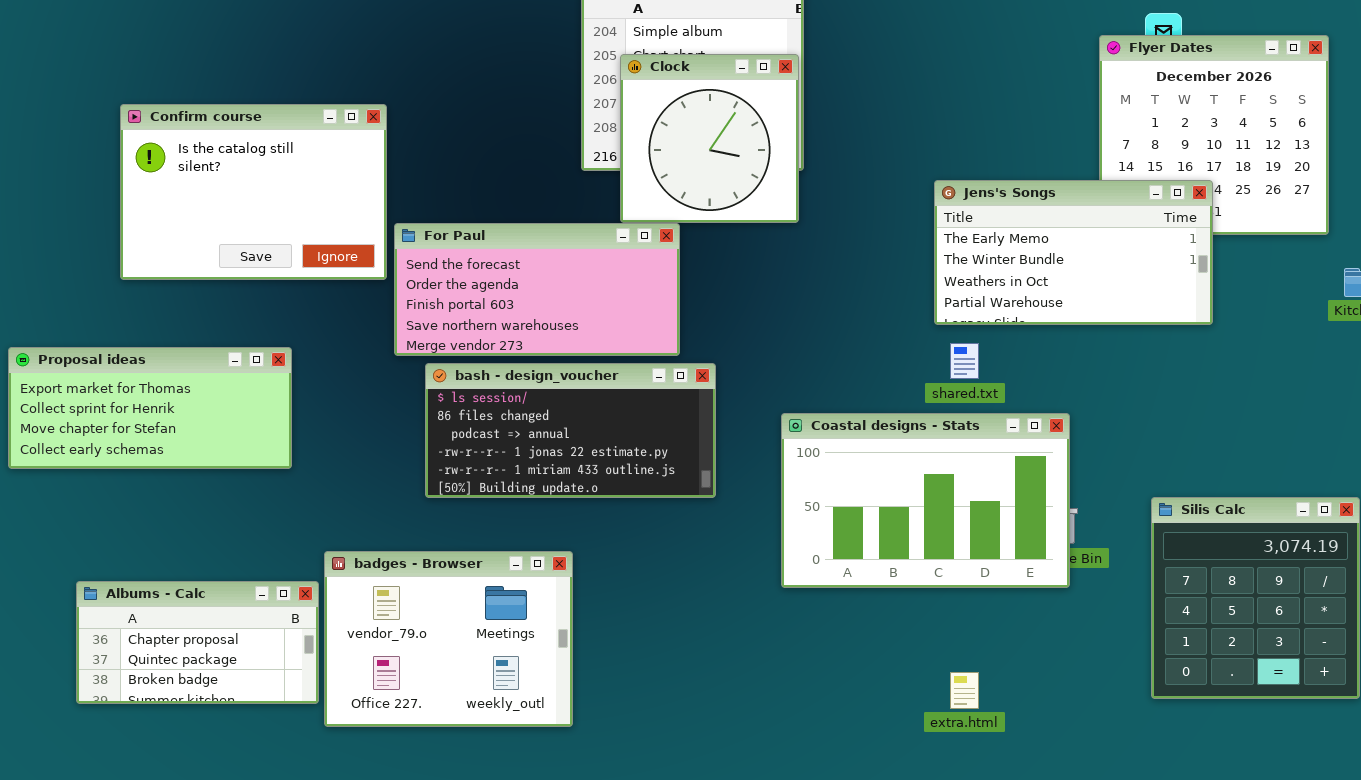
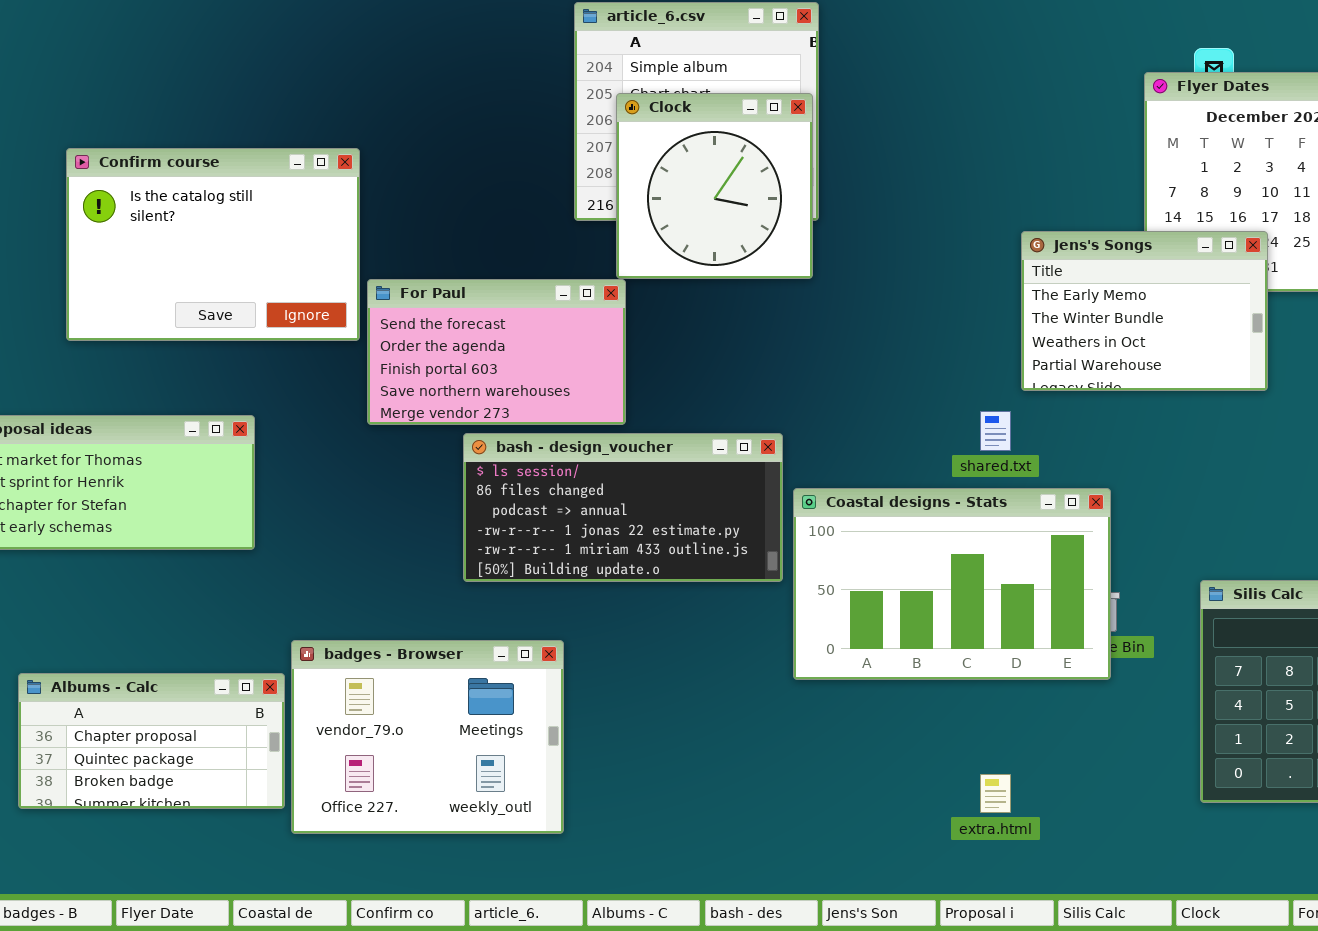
Jens's Songs: [934,180,1213,325] -> [1021,231,1268,391], resized
For Paul: [394,223,680,356] -> [367,279,626,425], resized
bash - design_voucher: [425,363,716,498] -> [463,433,783,582], moved

